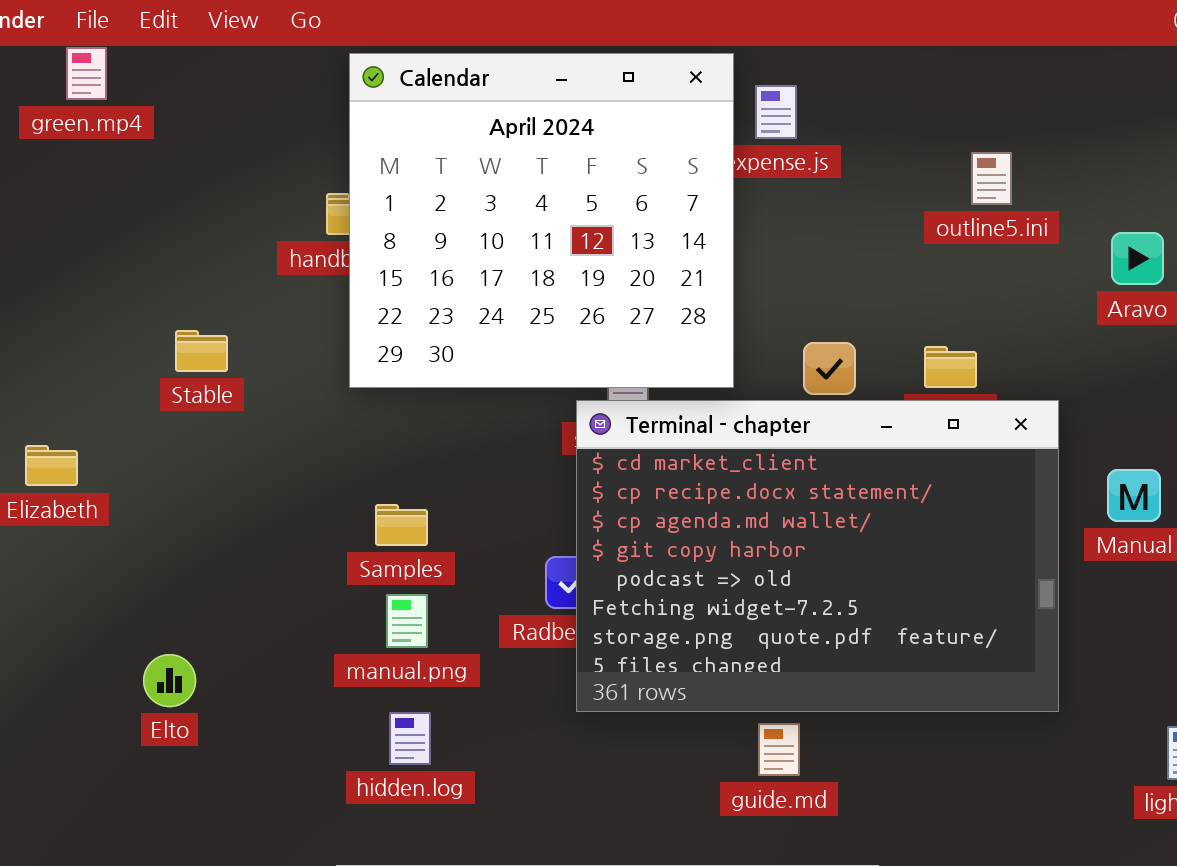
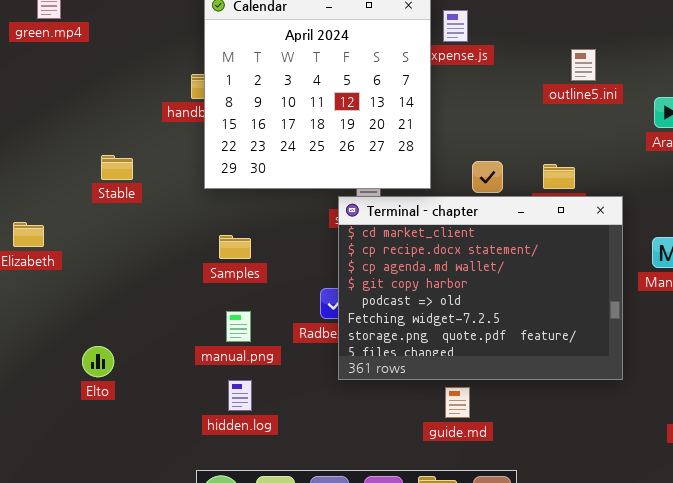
Samples: [375,504,428,546] -> [219,235,251,259], moved

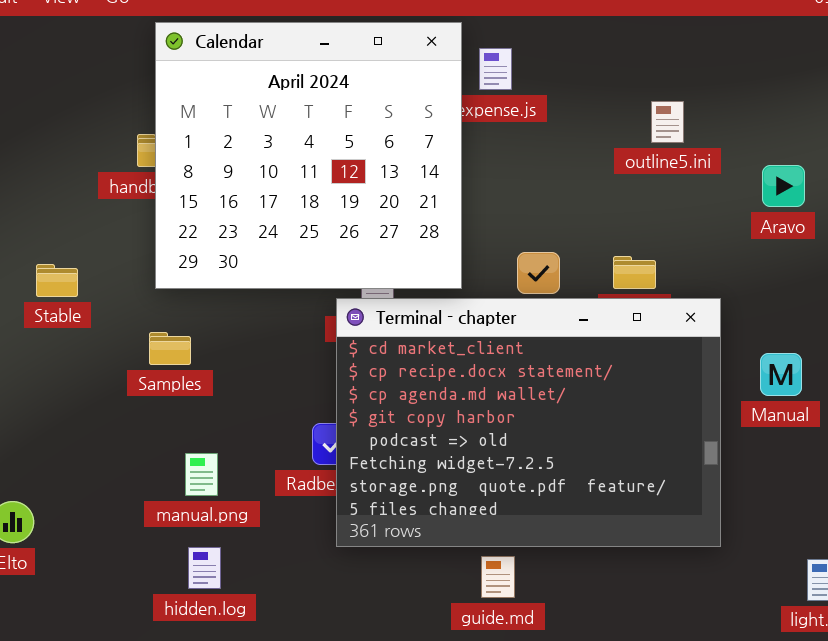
Stable: [101,155,133,180] -> [36,264,78,297], moved
Samples: [219,235,251,259] -> [149,332,191,365], moved

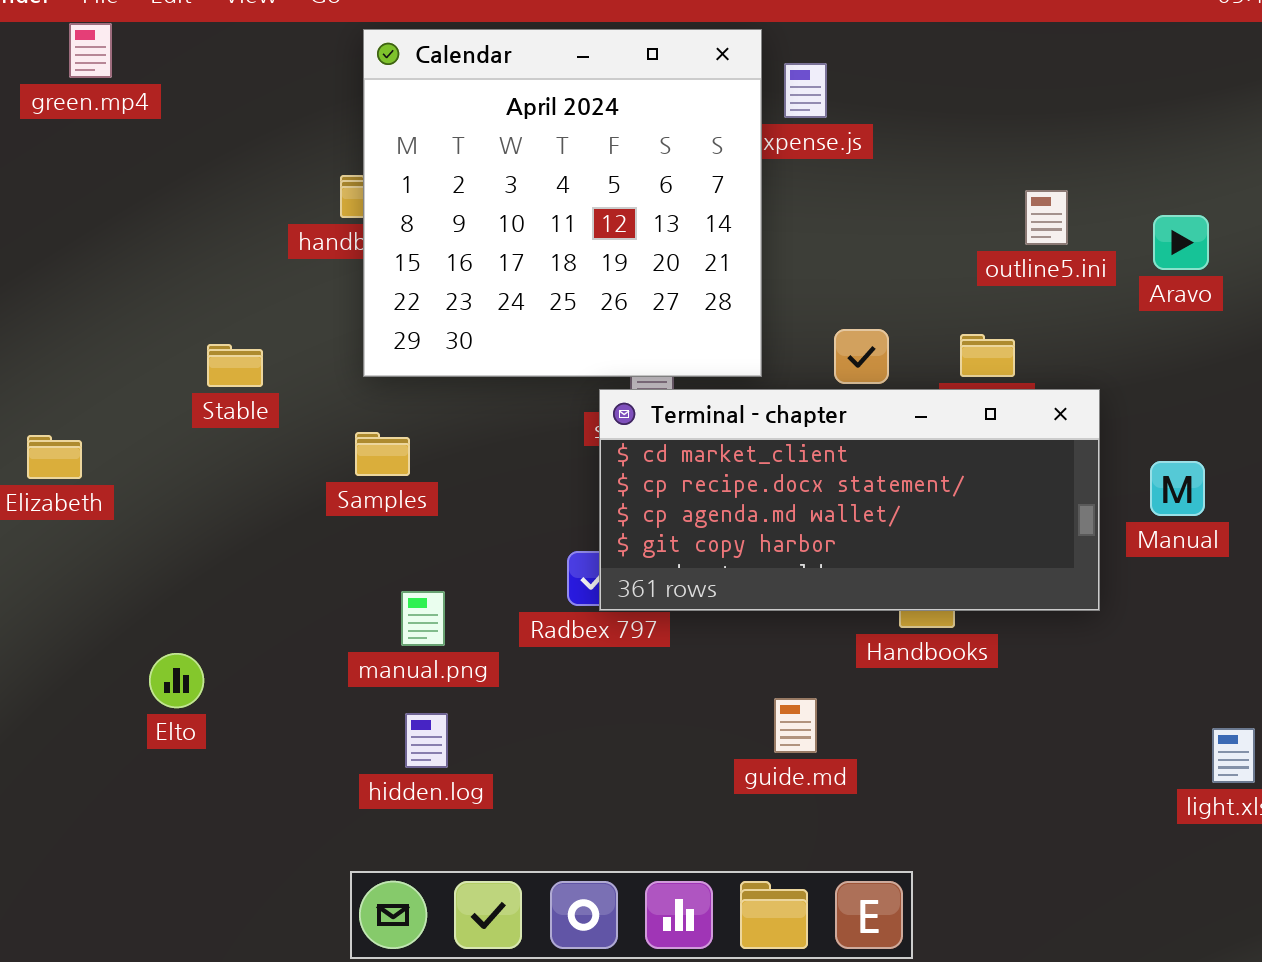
outline5.ini: [651,101,684,143] -> [1025,190,1068,245], moved
Terminal - chapter: [336,298,721,547] -> [599,389,1100,611], resized
guide.md: [481,556,515,598] -> [774,698,817,753], moved

